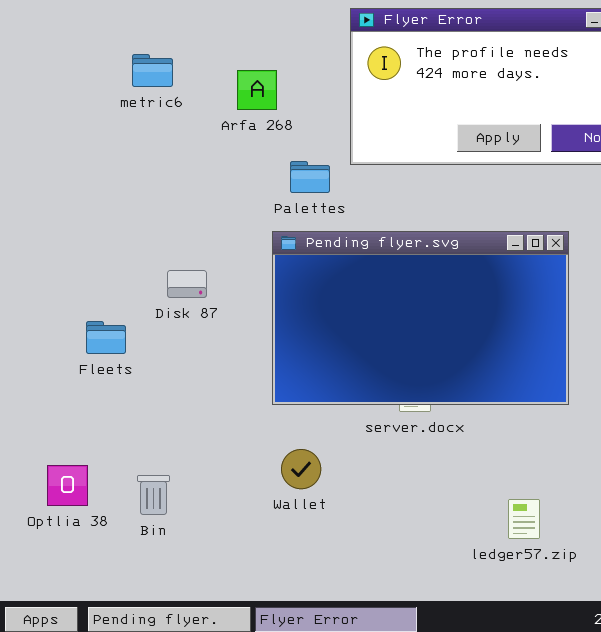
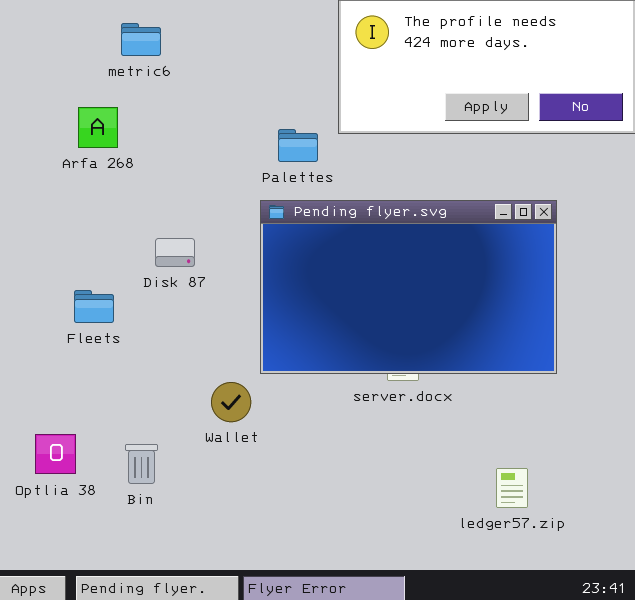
Arfa 268: [237,70,277,110] -> [78,107,118,148], moved
Wallet: [281,449,321,489] -> [211,382,251,422], moved

